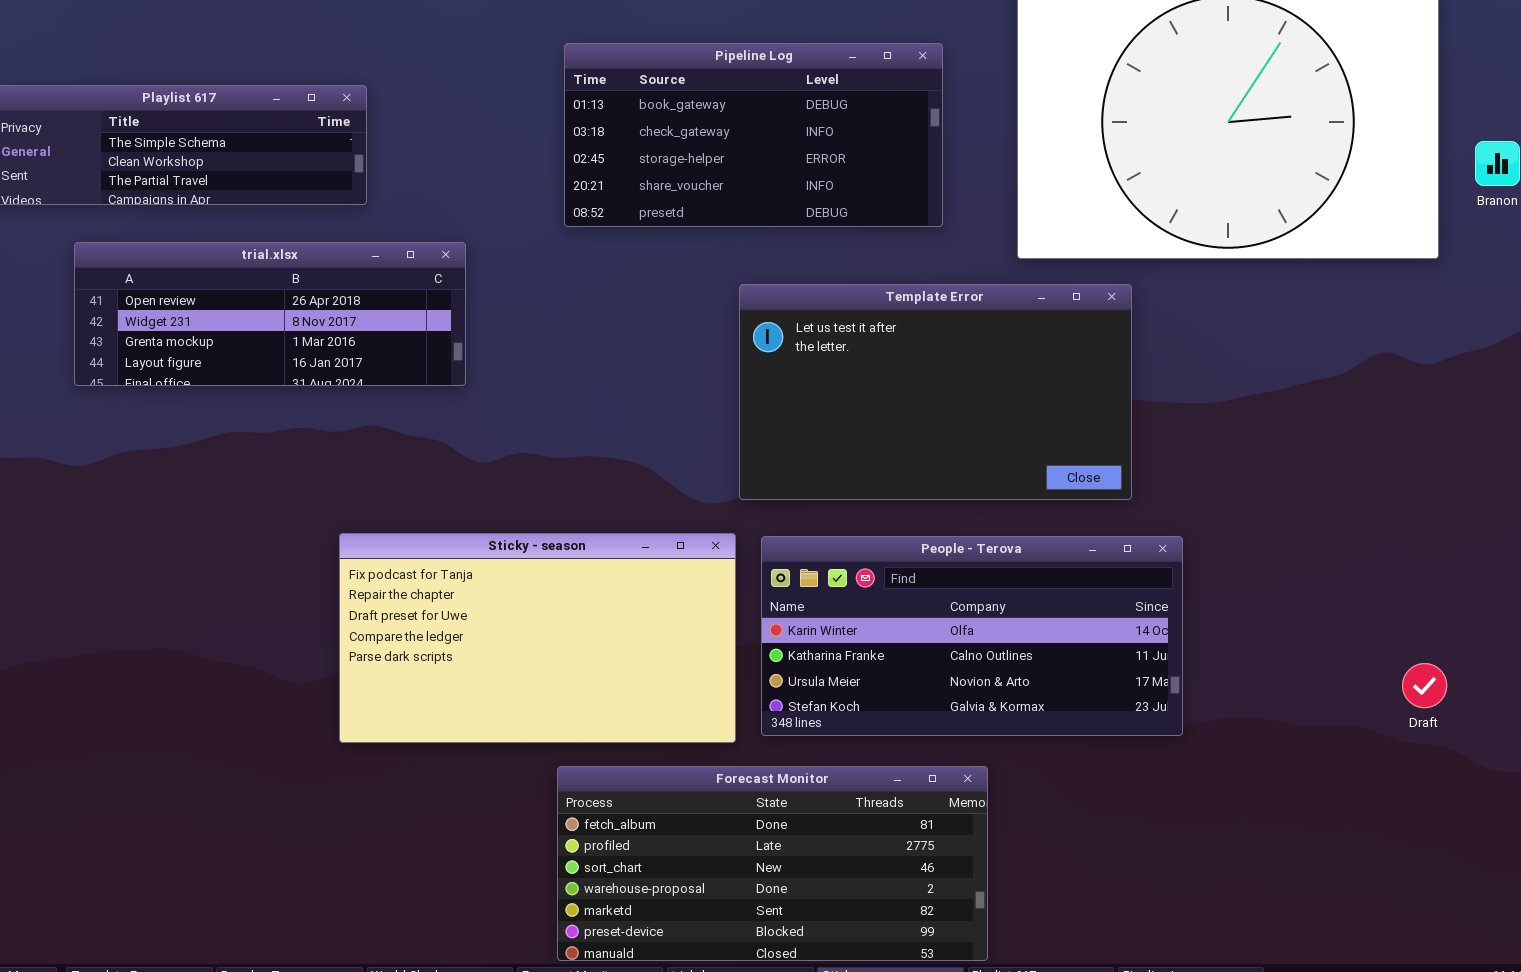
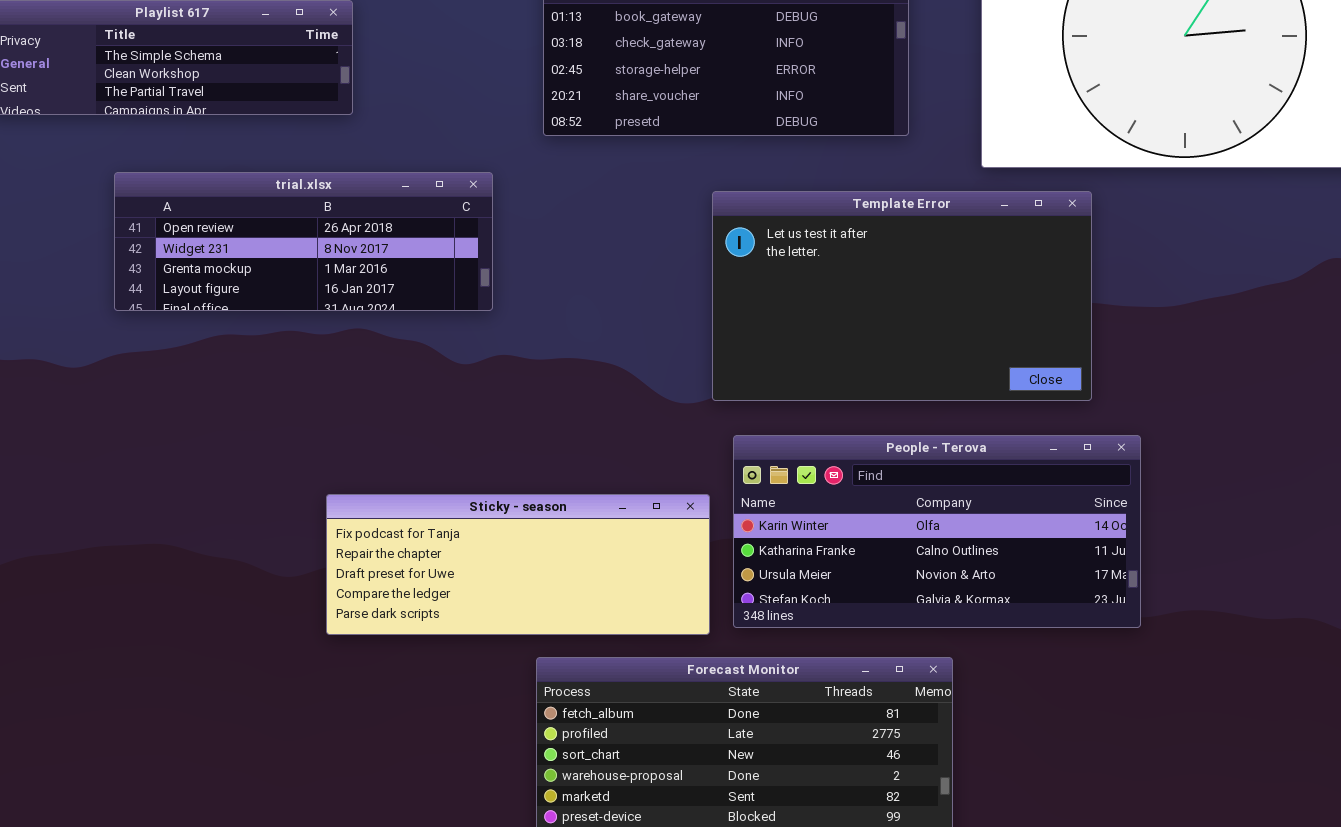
trial.xlsx: [74,242,466,386] -> [114,172,493,311], moved
Sticky - season: [339,533,736,743] -> [326,494,710,635], resized

